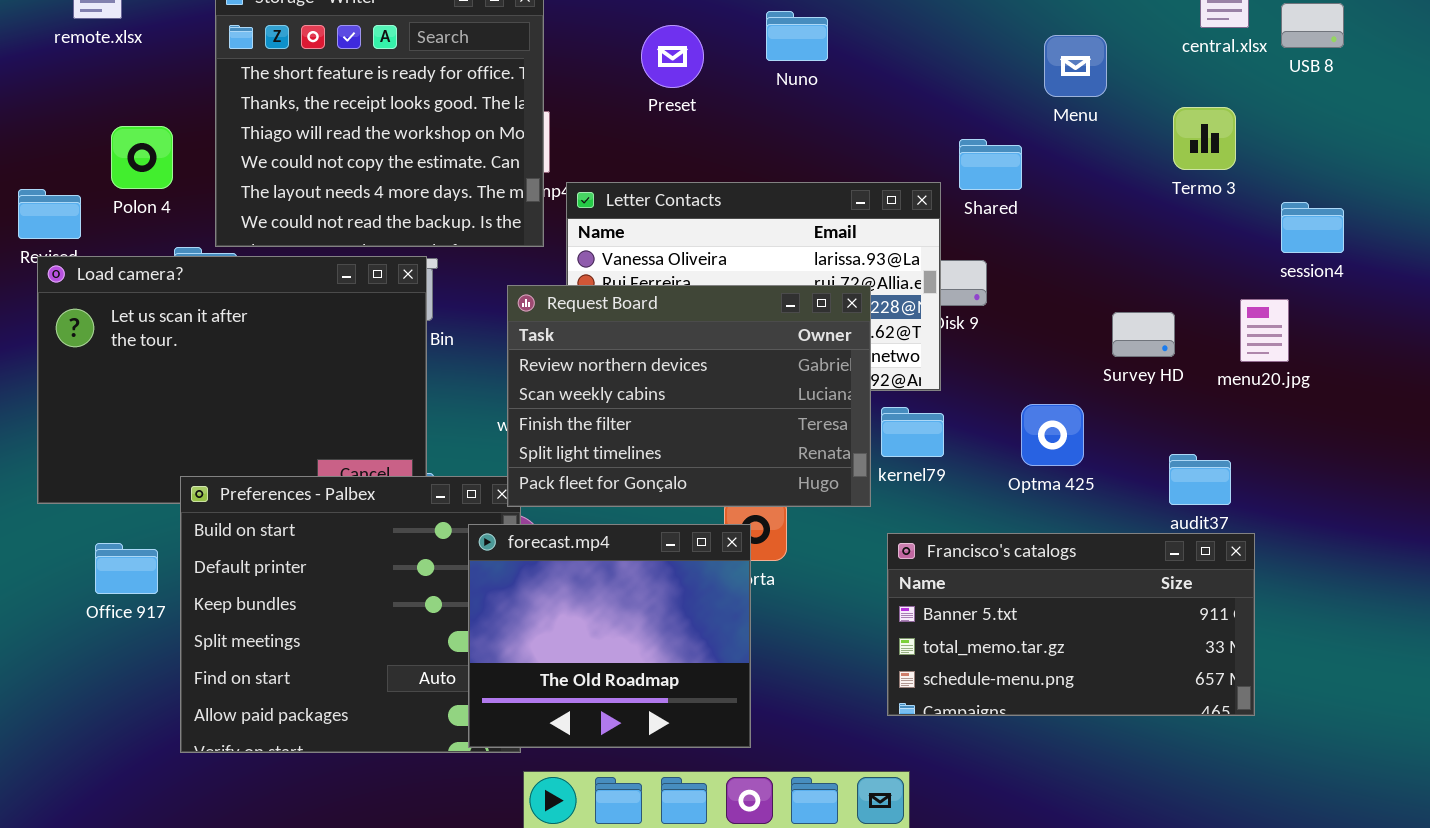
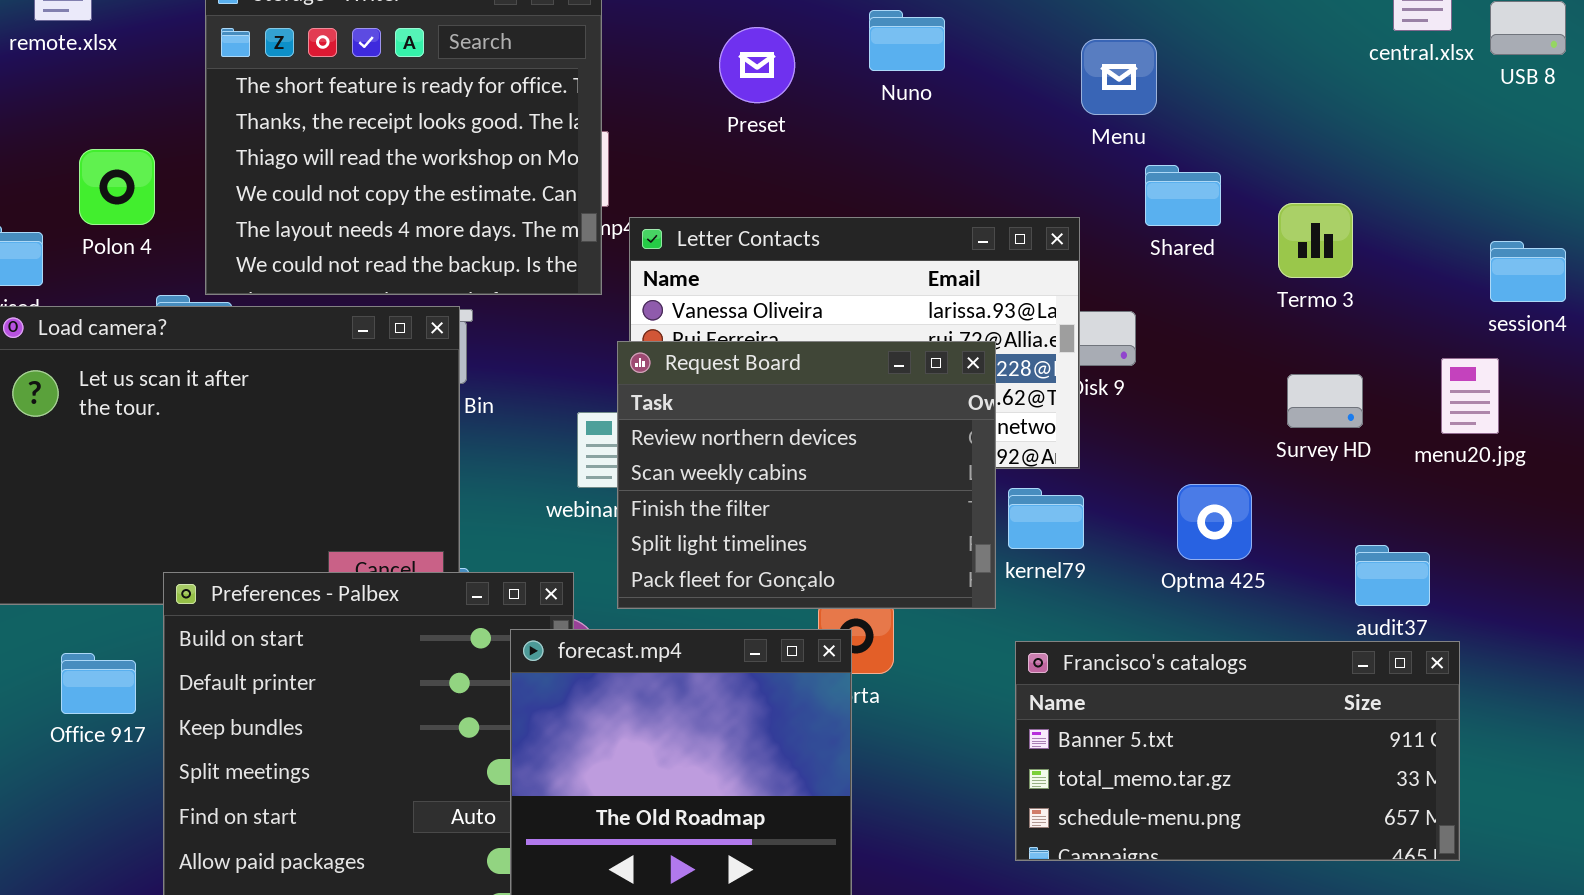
Menu: [1044,35,1107,97] -> [1081,39,1157,115], moved
Termo 3: [1173,107,1236,170] -> [1278,203,1353,278], moved
Shared: [959,139,1022,190] -> [1145,165,1221,226], moved
Request Board: [507,285,871,507] -> [617,341,996,609], resized

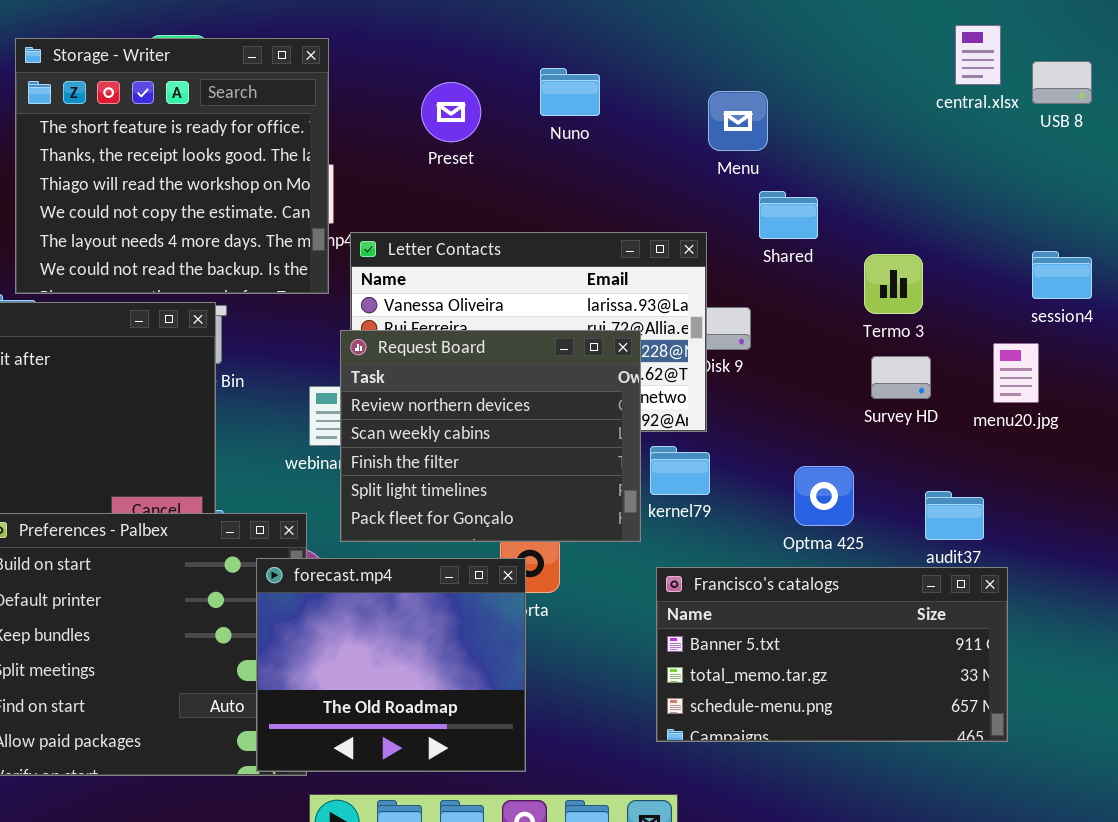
Termo 3: [1278,203,1353,278] -> [864,254,923,314], moved
Optma 425: [1177,484,1252,560] -> [794,466,854,526], moved

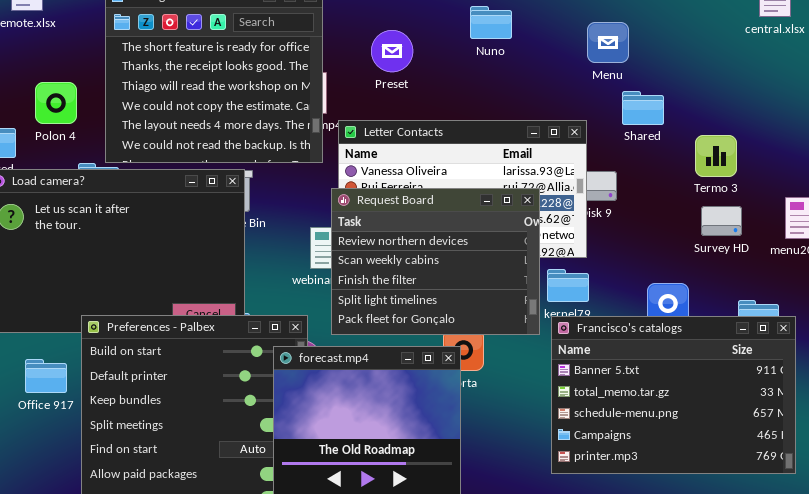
Preset: [421,82,481,142] -> [371,30,413,72], moved
Francisco's catalogs: [656,567,1008,742] -> [551,316,796,474], resized

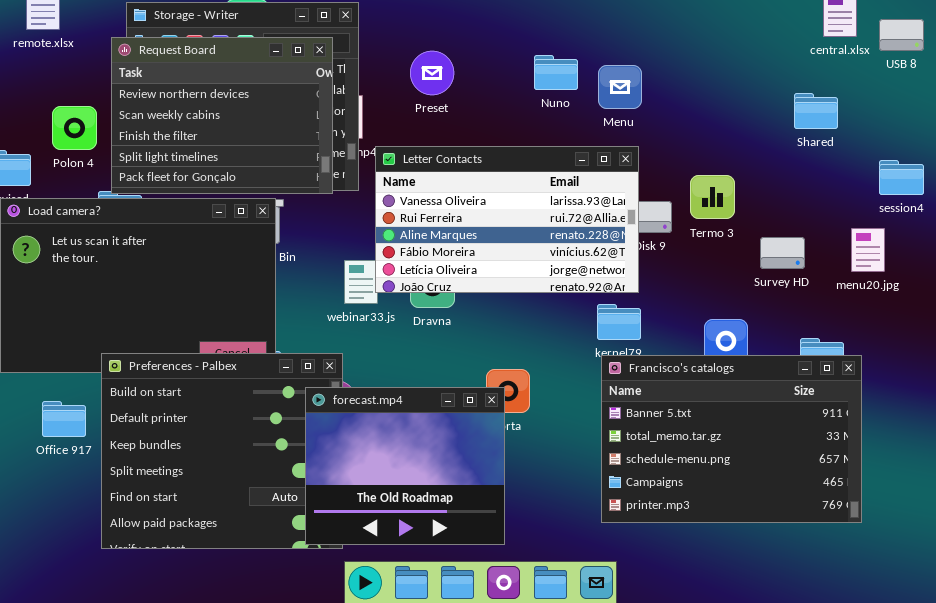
Nuno: [470,6,512,39] -> [534,55,578,90], moved
Menu: [587,22,629,63] -> [598,65,642,109], moved
Shared: [622,91,664,125] -> [794,93,838,129], moved
Termo 3: [695,135,737,177] -> [690,175,735,219], moved
Request Board: [331,188,540,335] -> [111,37,333,194], moved

